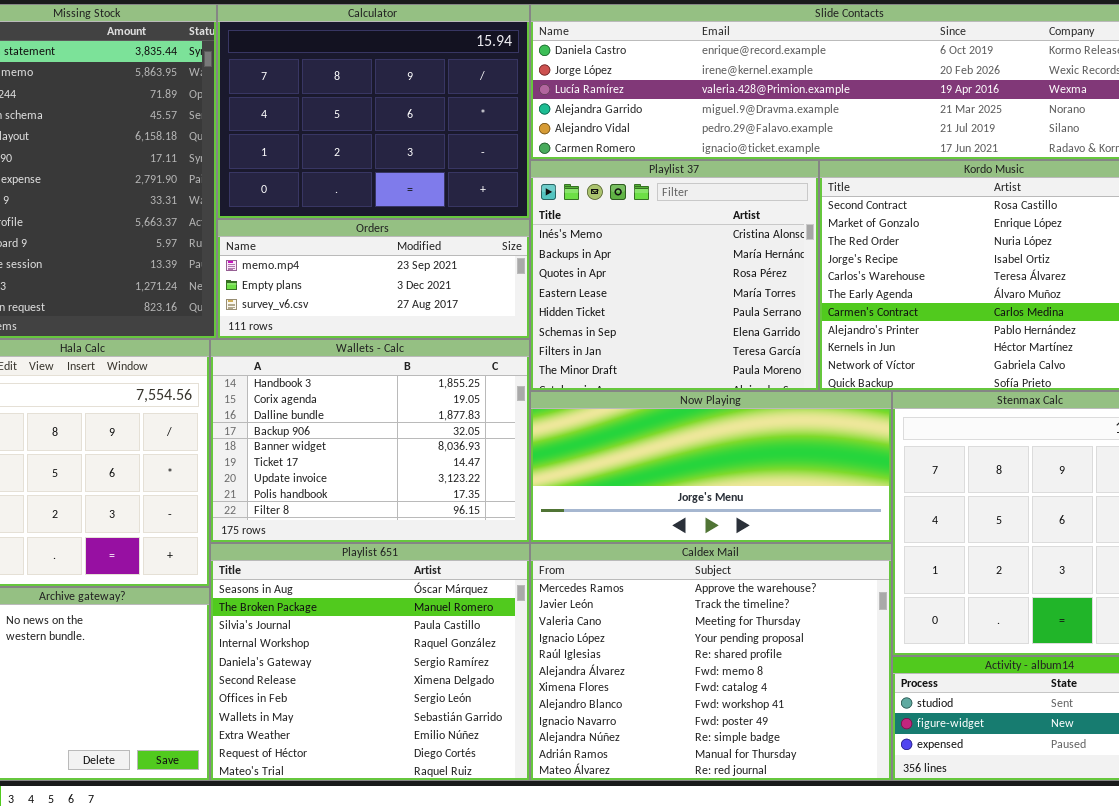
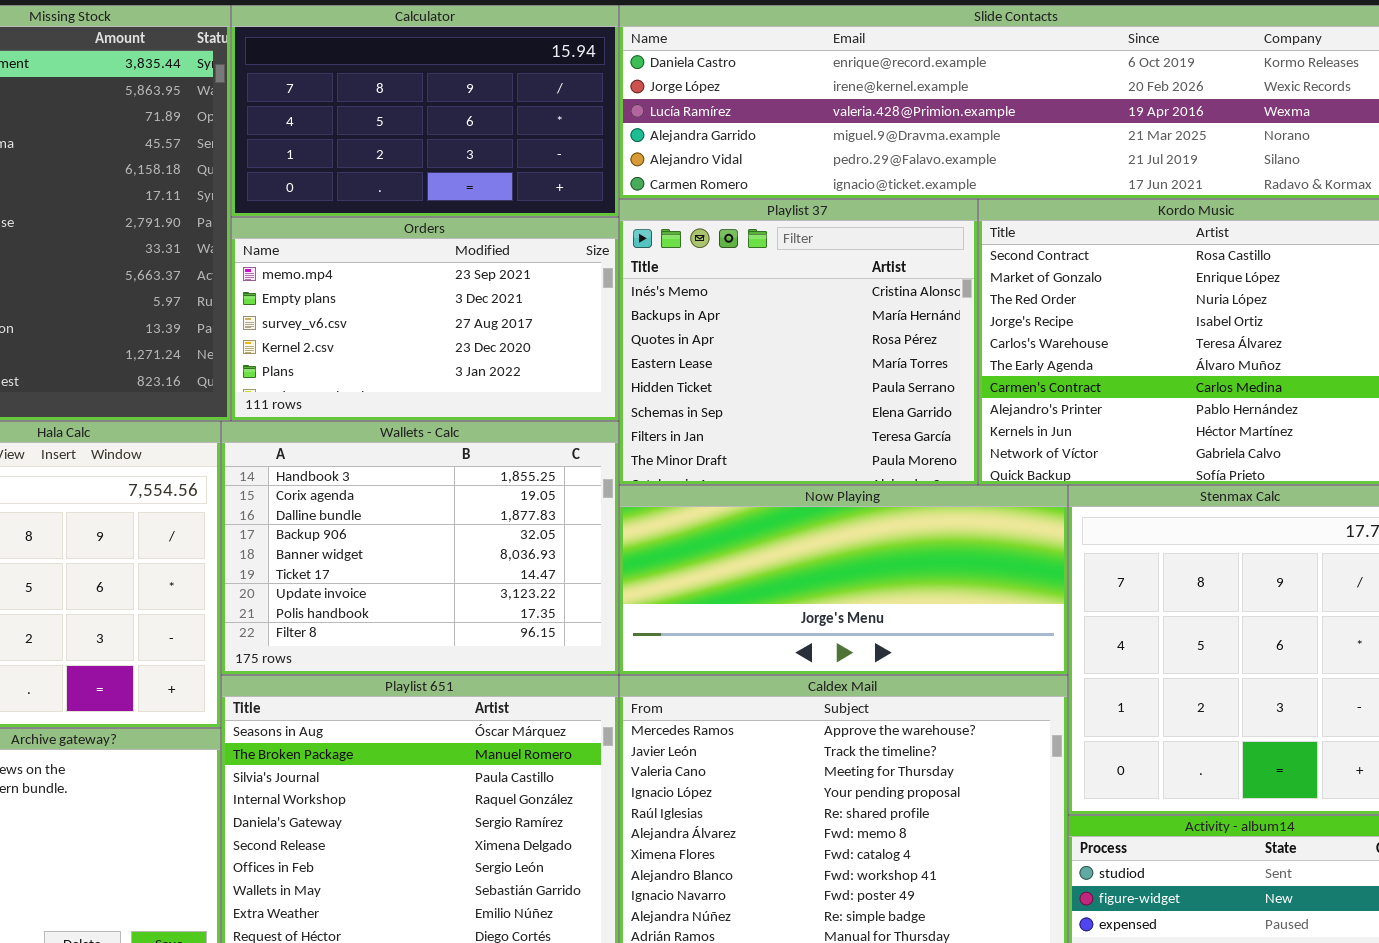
Calculator: [217,4,530,219] -> [231,5,619,217], resized
Orders: [217,219,530,339] -> [231,217,619,421], resized

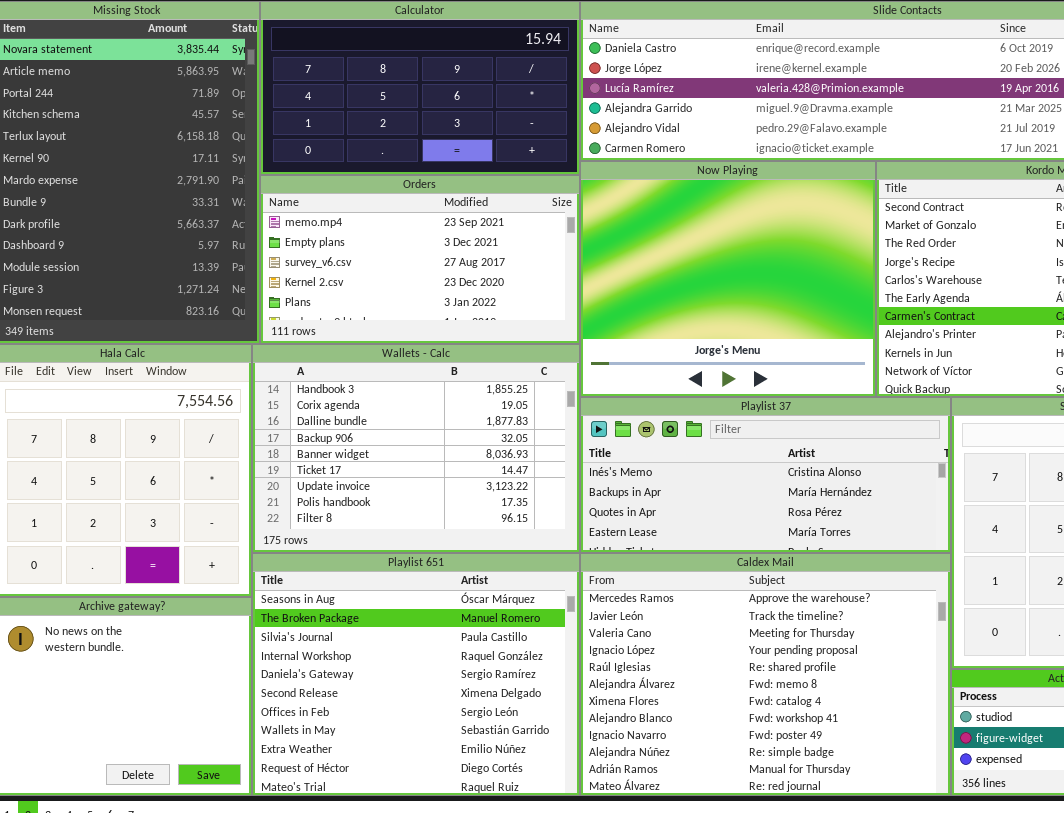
Playlist 37: [619,199,978,485] -> [580,397,951,553], moved, resized
Now Playing: [619,485,1068,675] -> [580,161,876,397], moved, resized

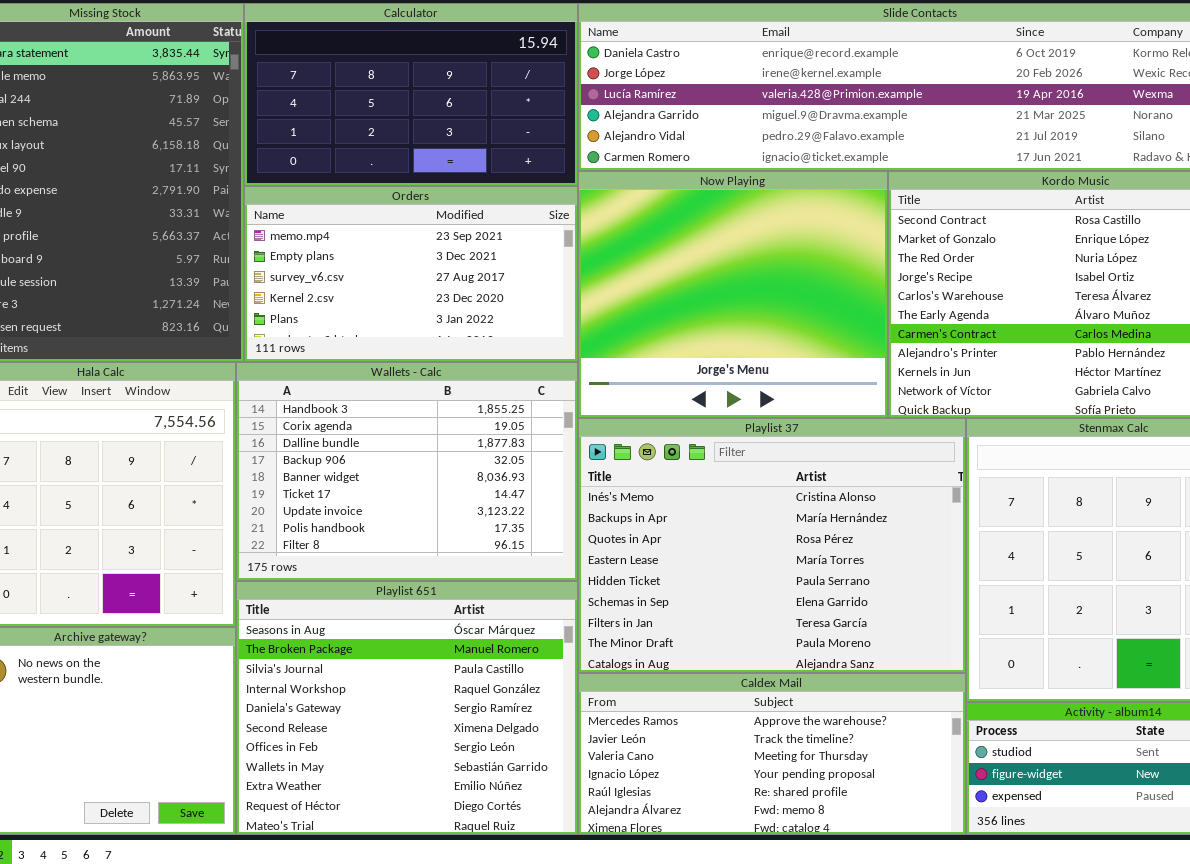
Playlist 37: [580,397,951,553] -> [578,418,966,673], resized
Caldex Mail: [580,553,951,796] -> [578,673,966,835], resized

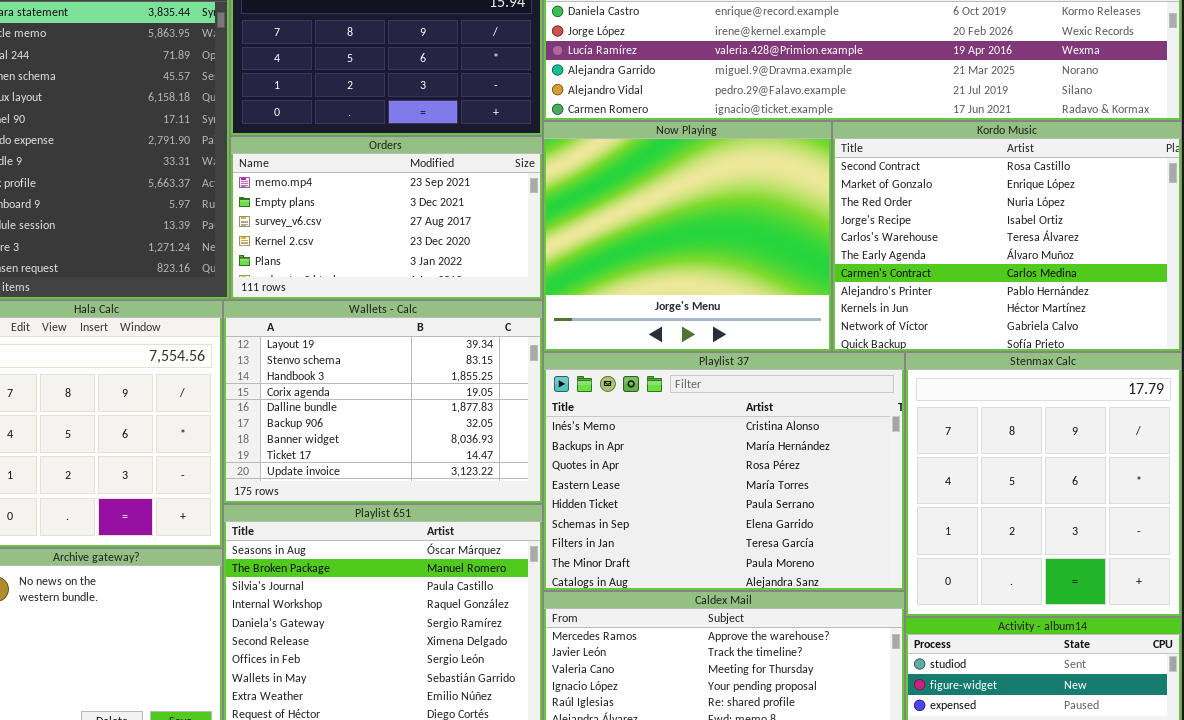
Wallets - Calc: [236,362,578,581] -> [223,300,543,504], scrolled up 2 rows

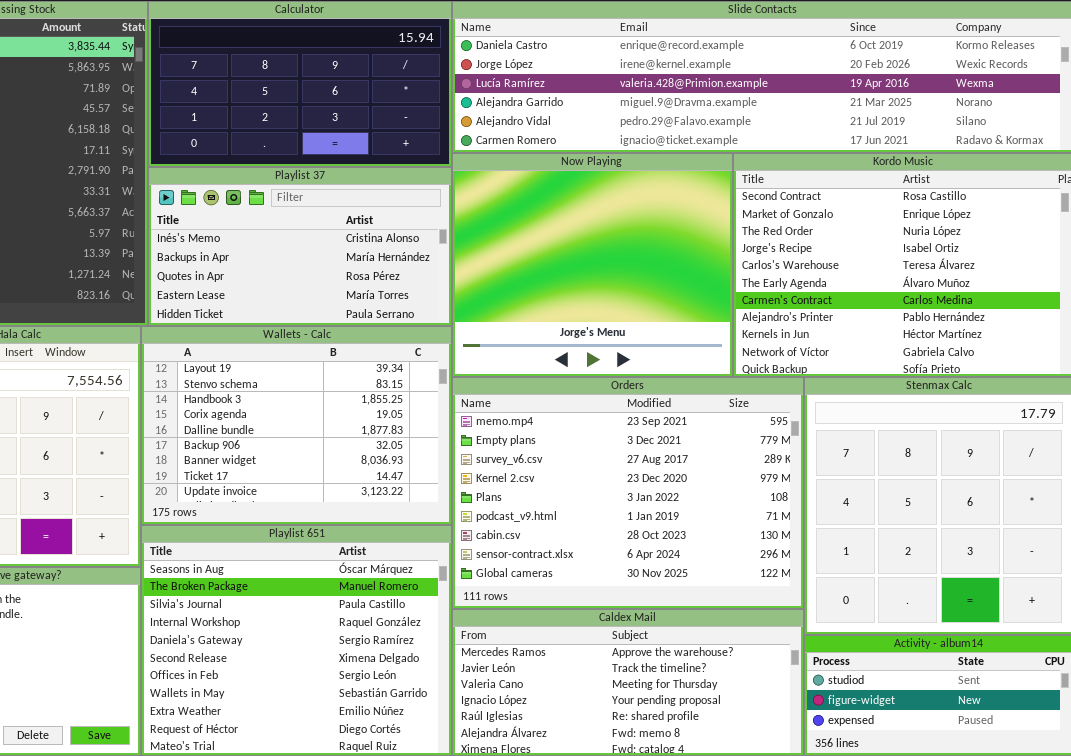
Orders: [230,136,543,300] -> [452,377,804,609], moved, resized
Playlist 37: [543,352,905,591] -> [148,167,452,326], moved, resized

